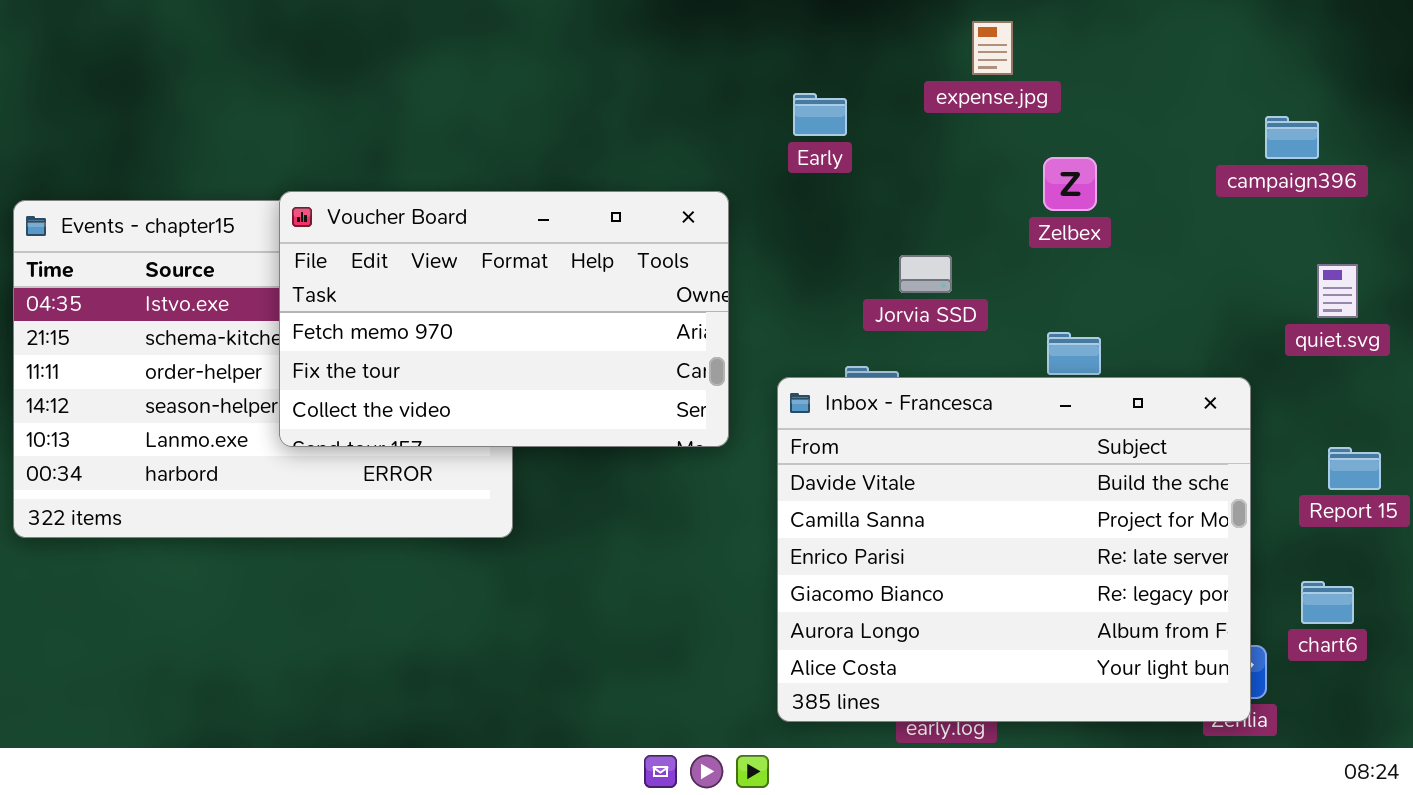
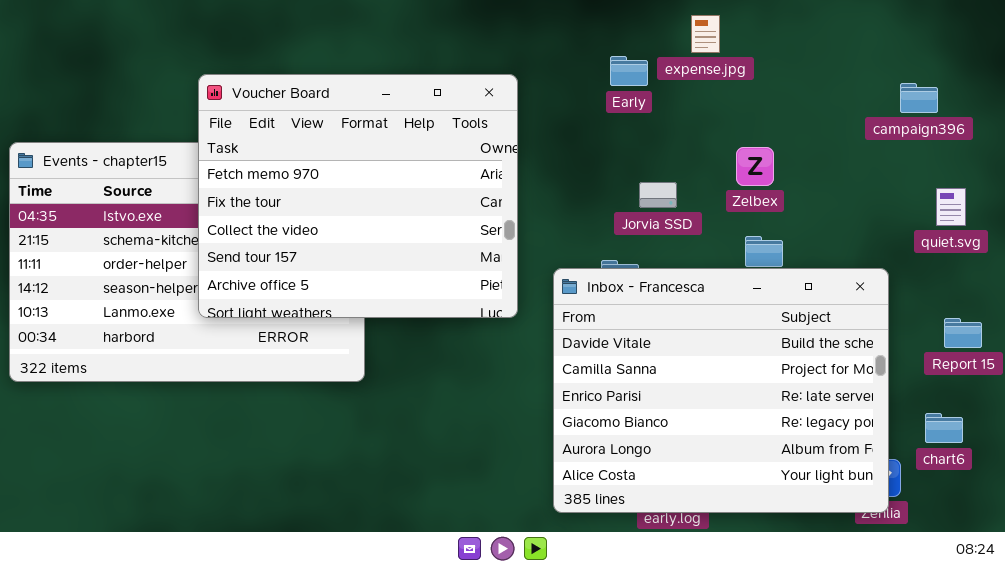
Early: [793,93,847,136] -> [610,56,648,86], moved
Zelbex: [1043,157,1097,211] -> [736,147,774,186], moved
Voucher Board: [279,191,729,447] -> [198,74,518,318], resized

